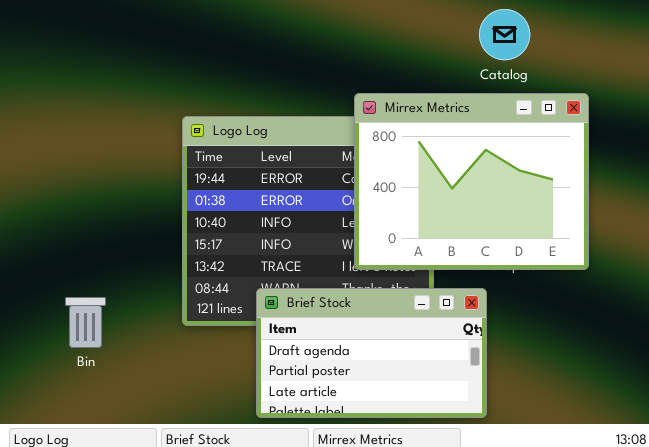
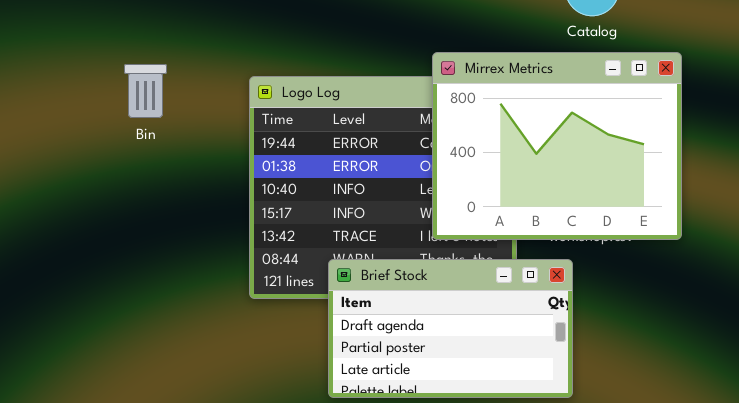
Bin: [65,297,106,348] -> [124,64,167,118], moved

